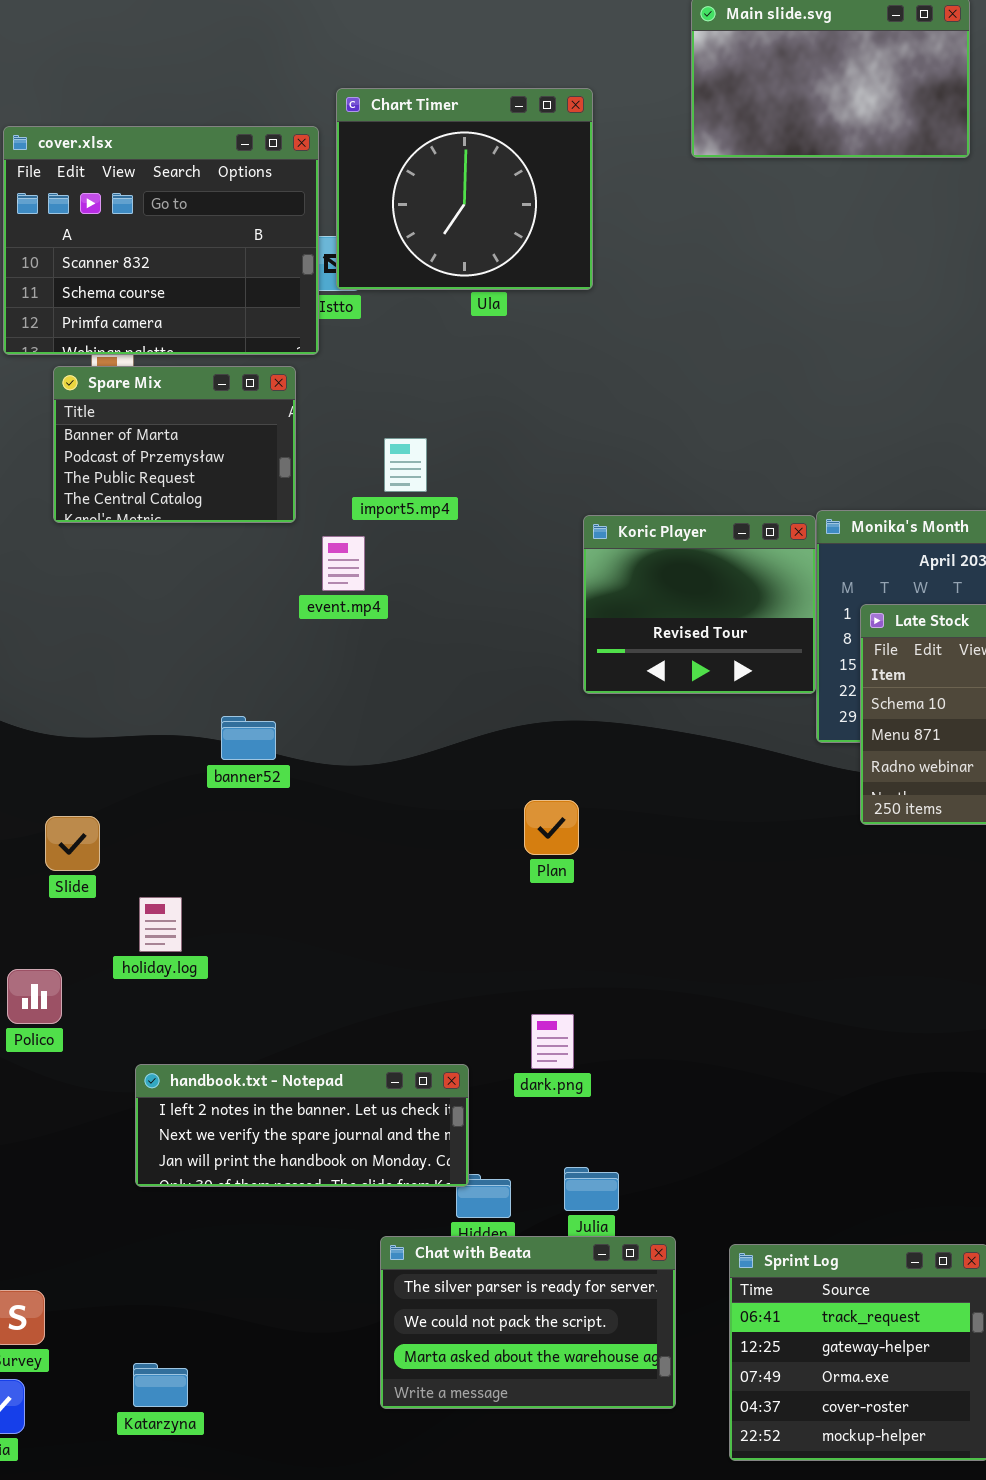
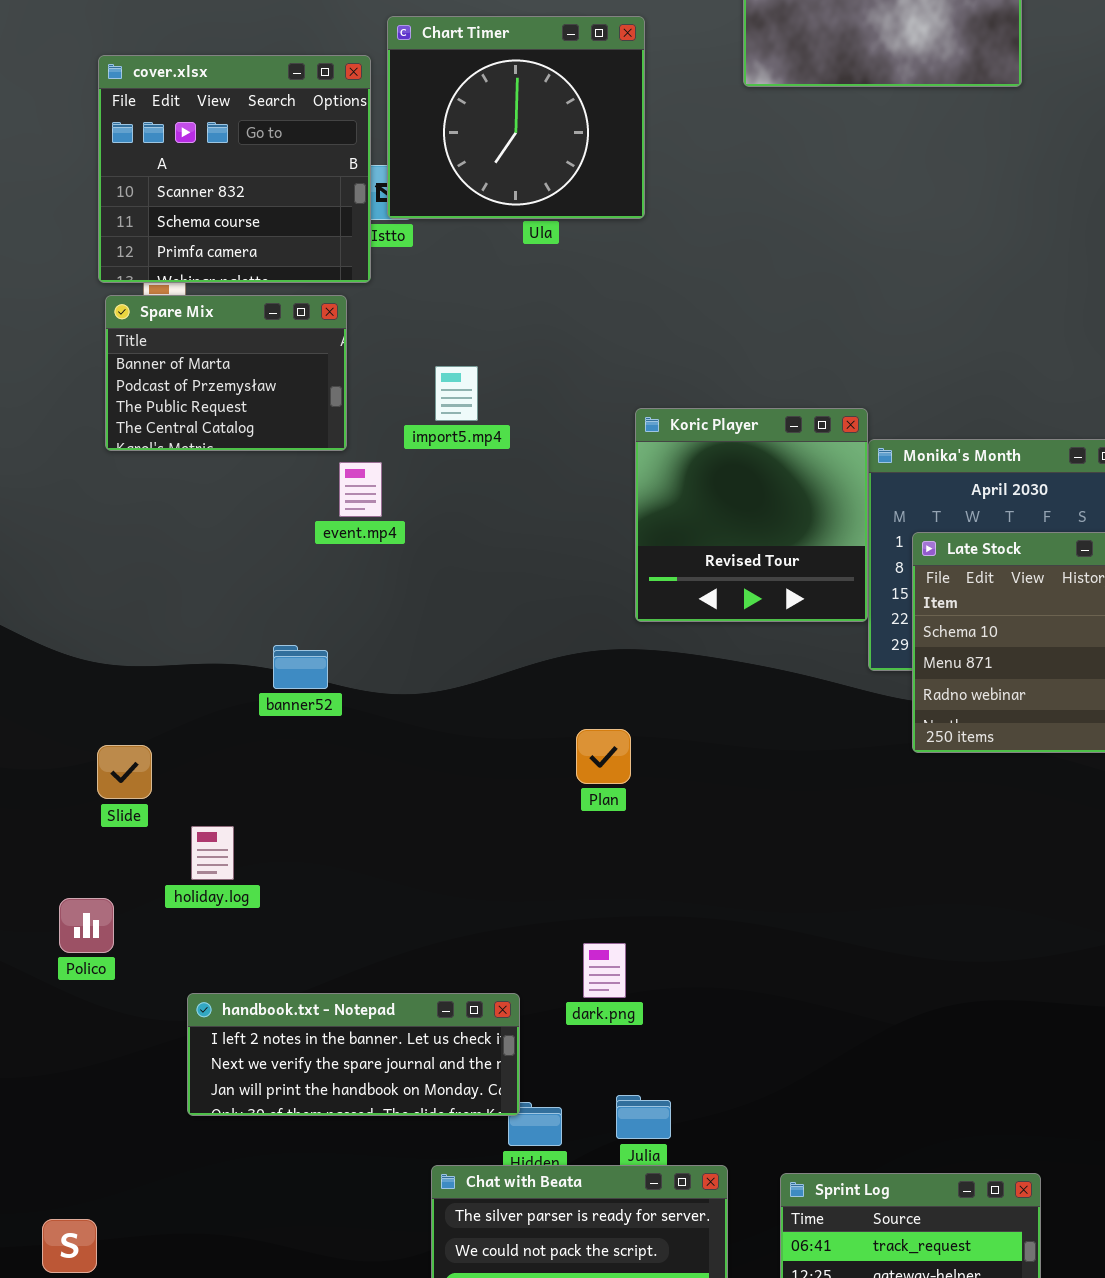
cover.xlsx: [3,126,319,355] -> [98,55,371,283], resized
Koric Player: [583,515,816,694] -> [635,408,868,622], resized
event.mp4: [322,536,365,591] -> [339,462,382,517], moved

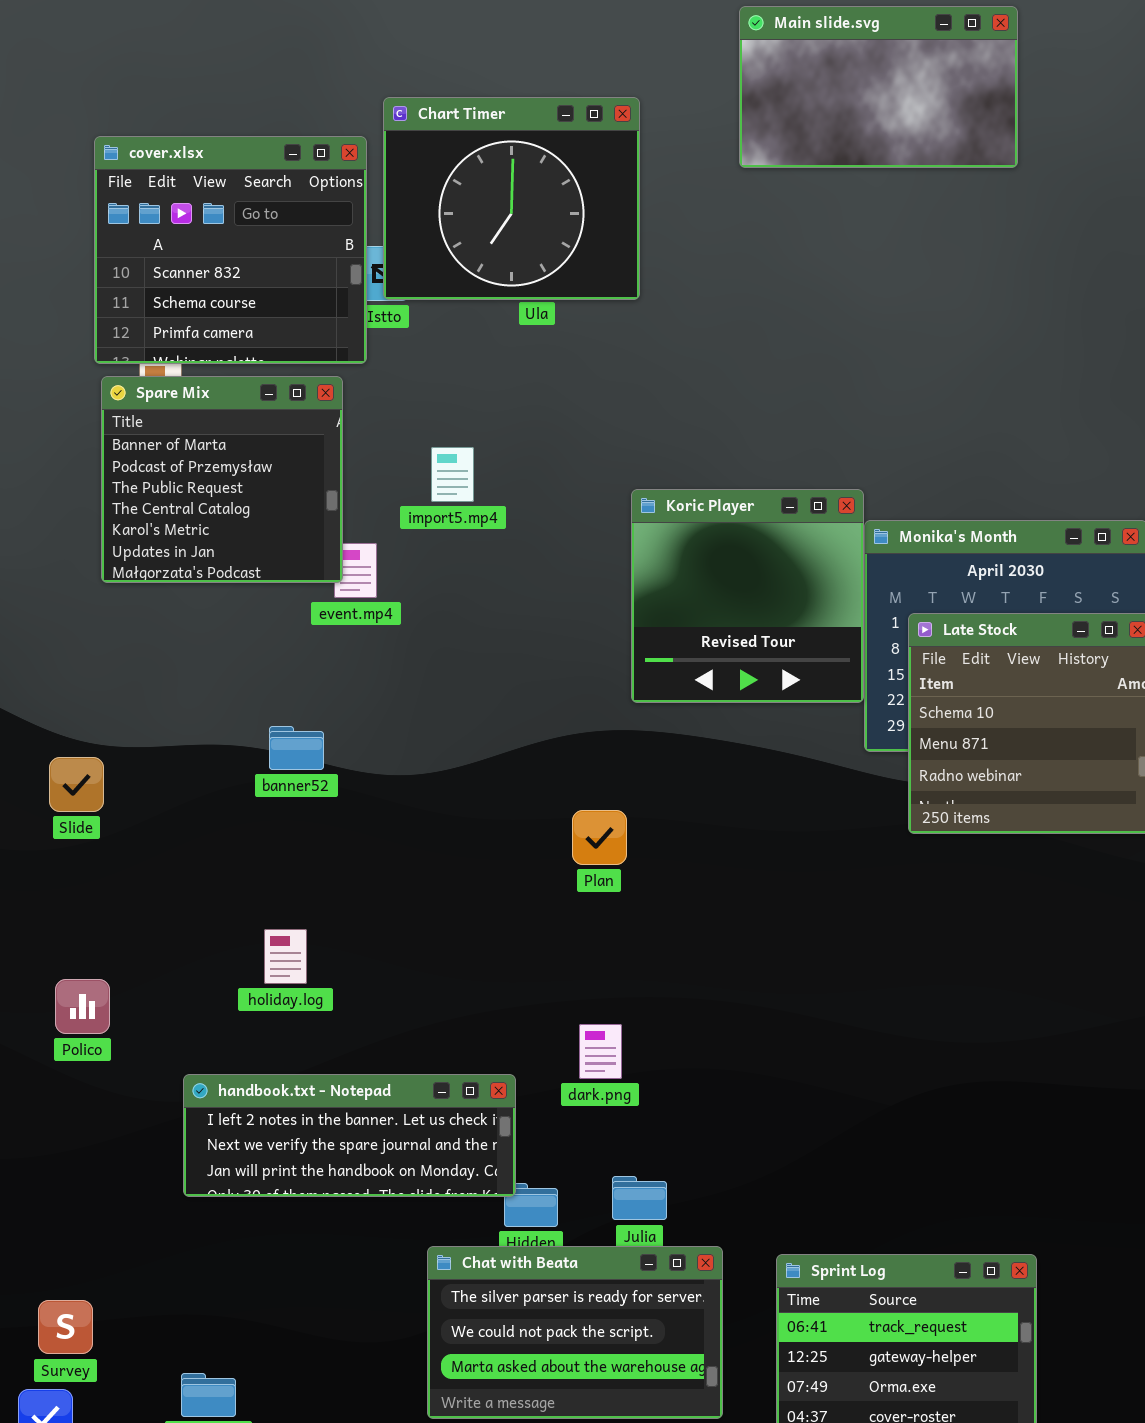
Spare Mix: [105,295,347,451] -> [101,376,343,583], resized
Slide: [97,745,152,799] -> [49,757,104,812], moved
holiday.log: [191,826,234,880] -> [264,929,307,984], moved

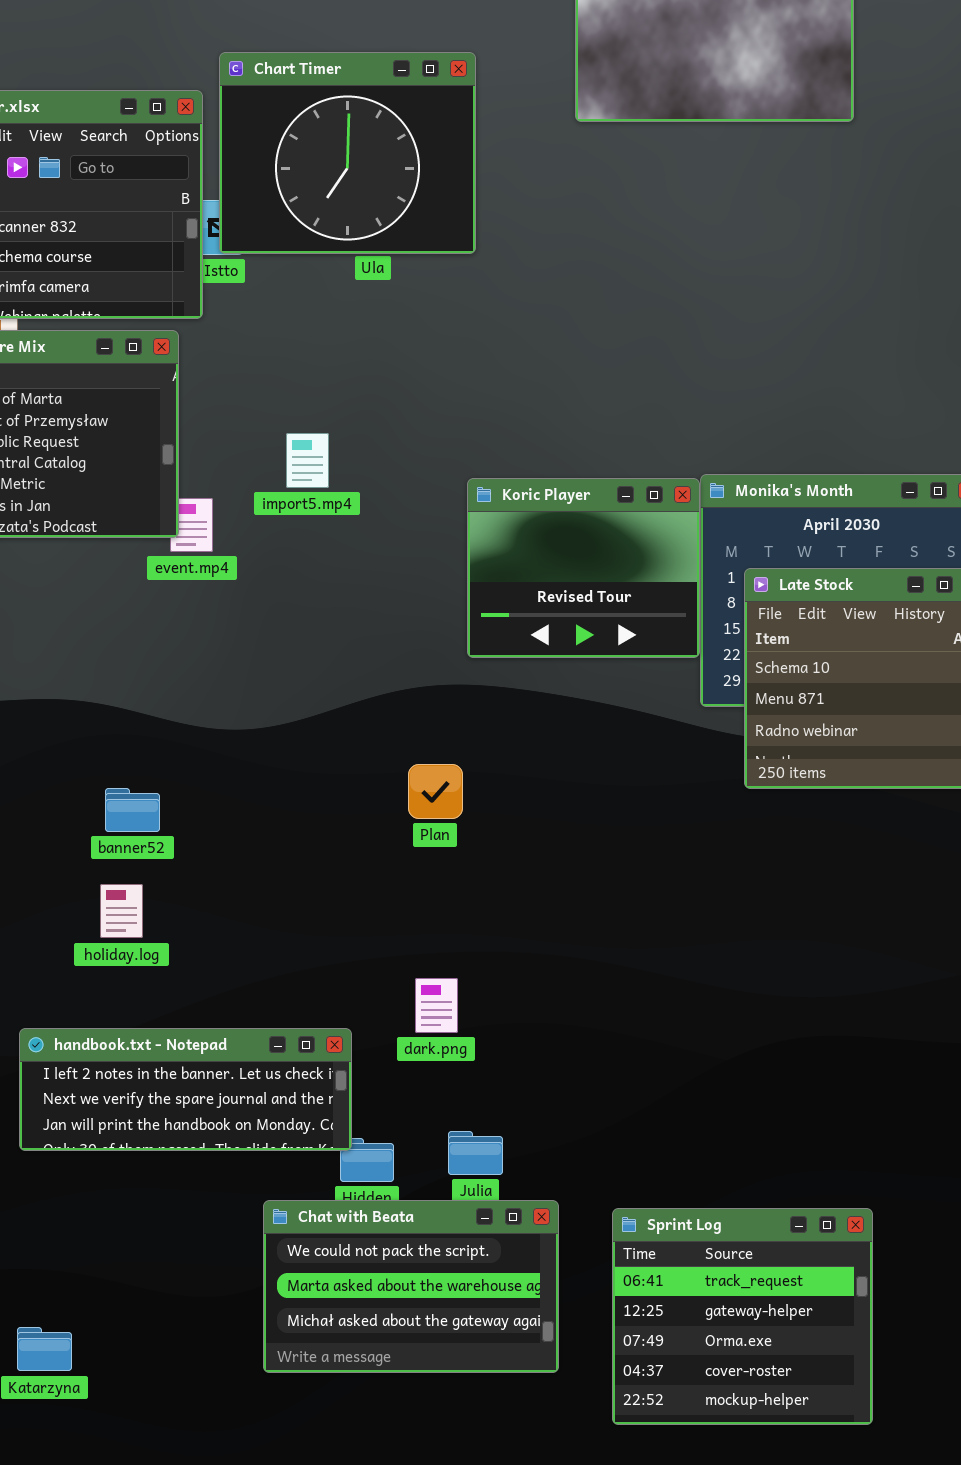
import5.mp4: [431,447,474,502] -> [286,433,329,488], moved
Koric Player: [631,489,864,703] -> [467,478,700,658], resized
banner52: [269,726,324,770] -> [105,788,160,832], moved
Chat with Beata: [427,1246,723,1419] -> [263,1200,559,1373], scrolled down 1 row

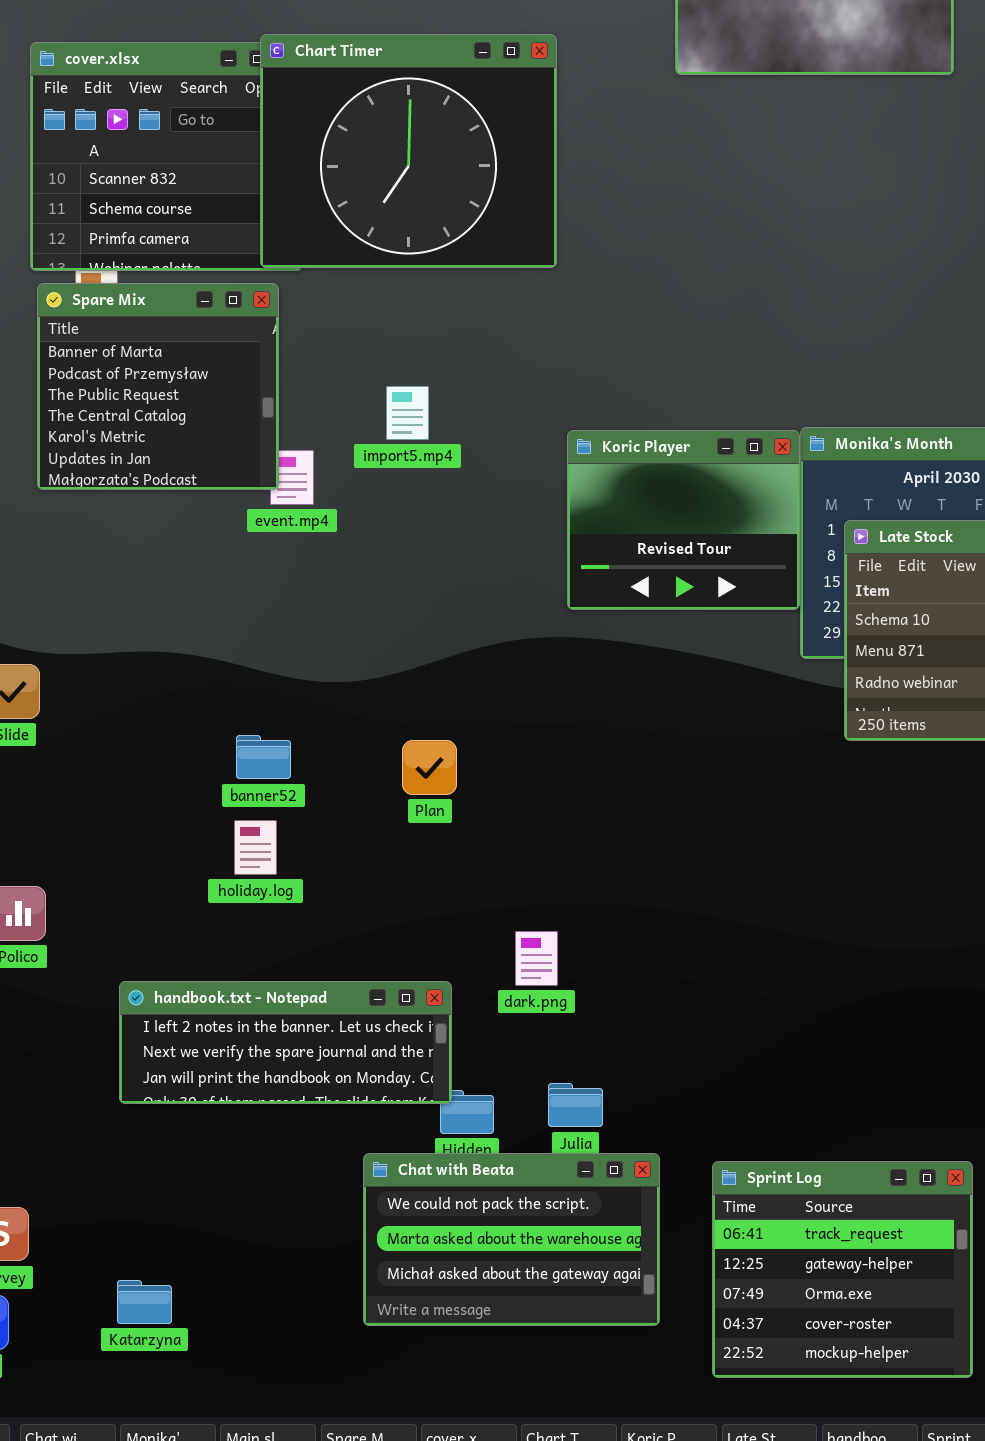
Chart Timer: [219,52,476,254] -> [260,34,557,268], moved, resized
Plan: [408,764,463,819] -> [402,740,457,795], moved
banner52: [105,788,160,832] -> [236,735,291,779], moved
holiday.log: [100,884,143,938] -> [234,820,277,875], moved

